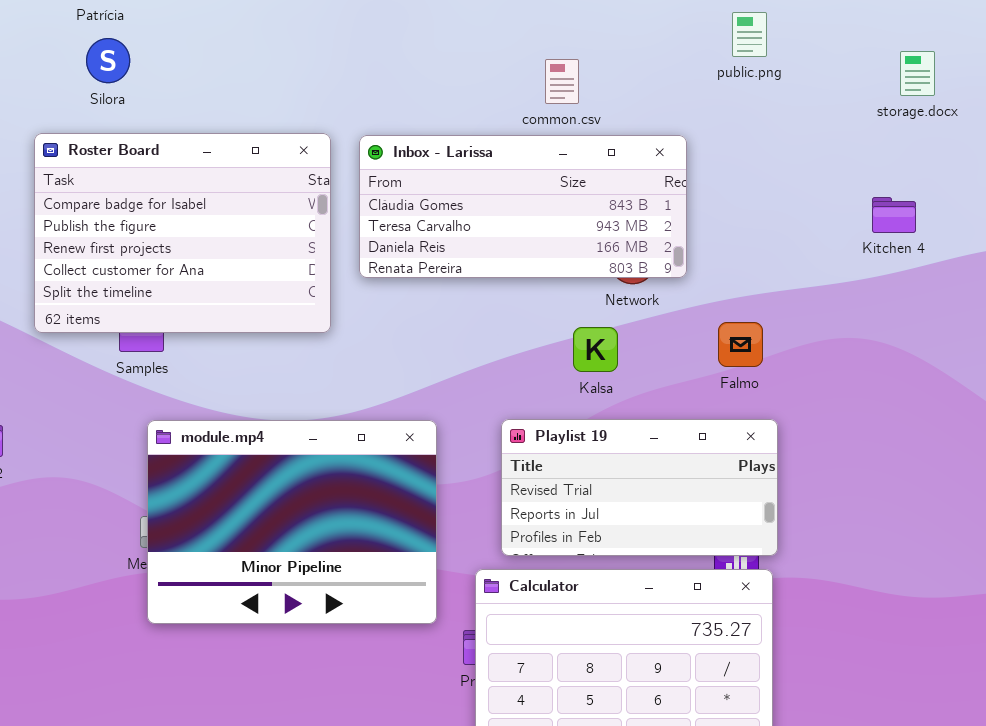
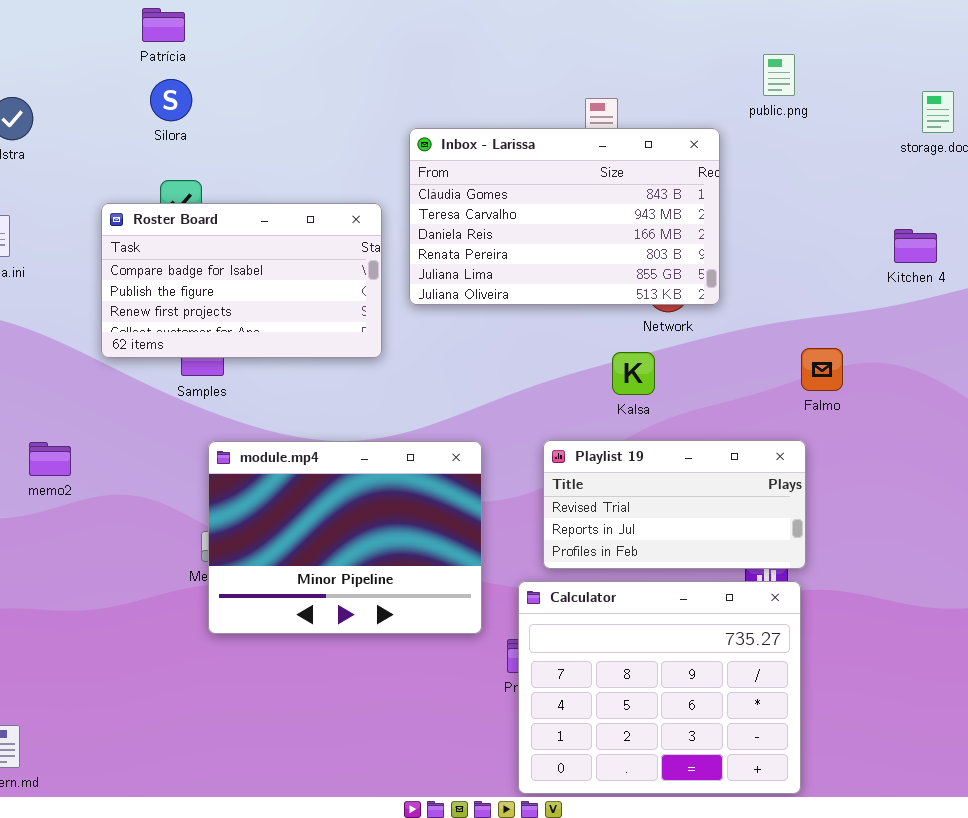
Roster Board: [34,133,331,333] -> [101,203,382,358], resized
Inbox - Larissa: [359,135,687,278] -> [409,128,720,305], resized
Falmo: [718,322,763,367] -> [801,348,843,391], moved

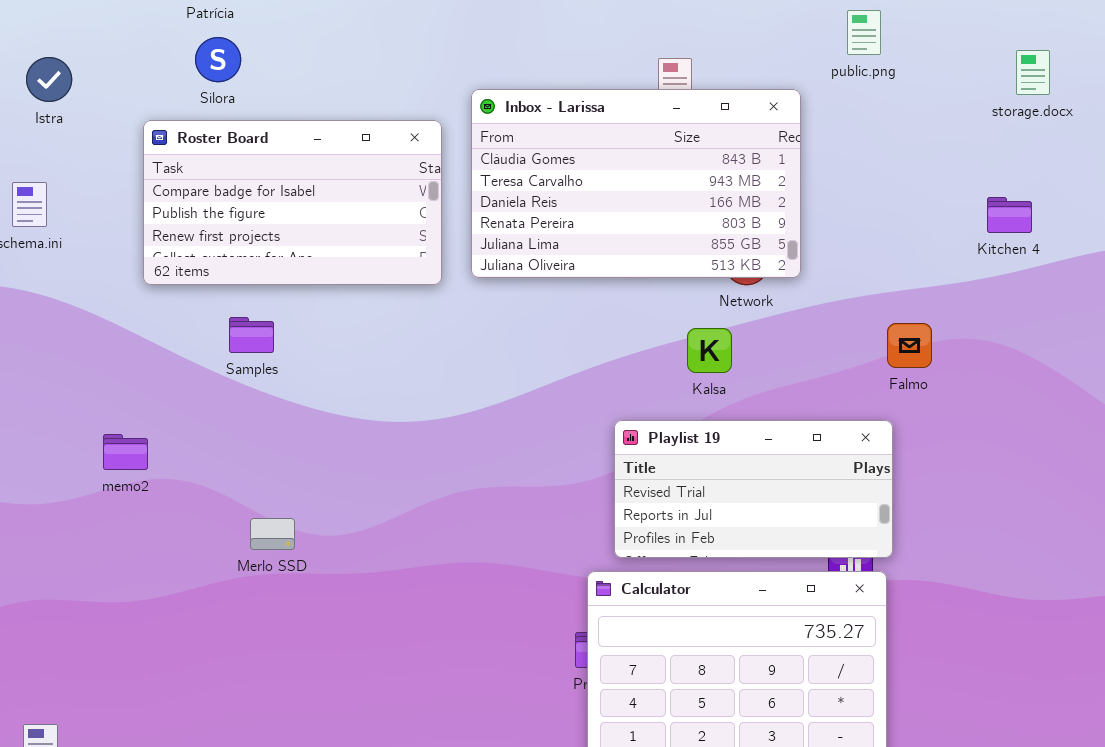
Roster Board: [101,203,382,358] -> [143,120,442,285], moved
module.mp4: [208,441,482,634] -> none, closed
memo2: [29,442,71,476] -> [103,434,148,470], moved

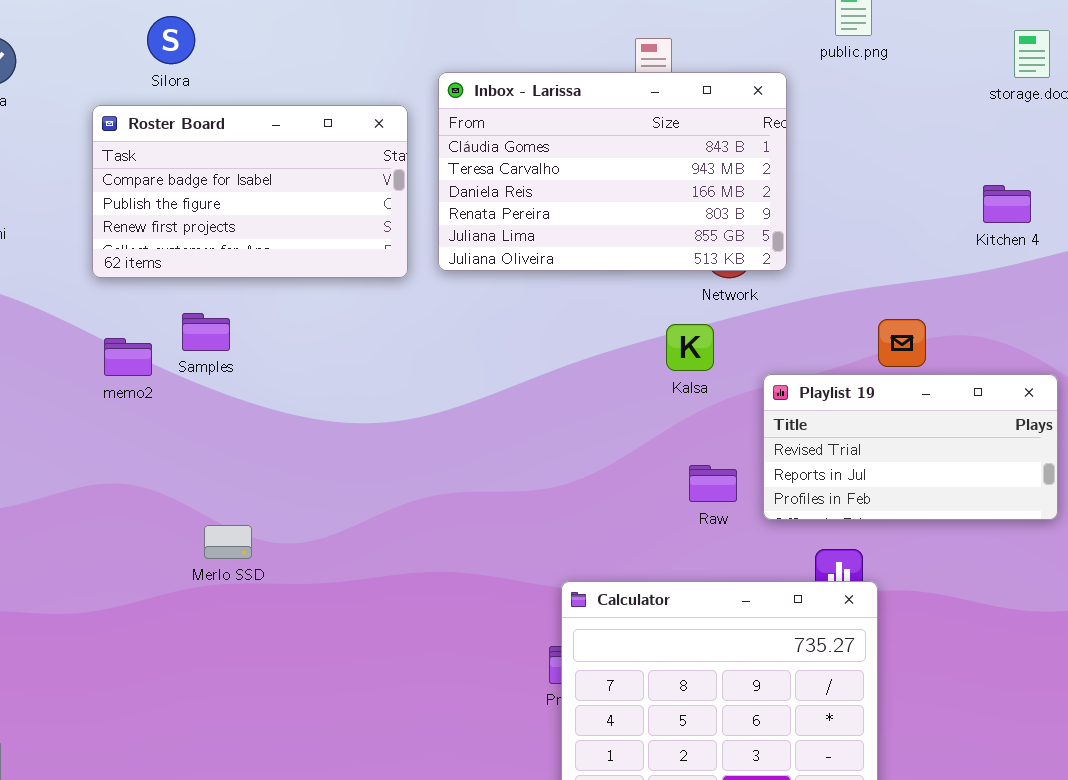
Playlist 19: [614,420,893,558] -> [763,374,1058,520], moved
memo2: [103,434,148,470] -> [104,338,152,376], moved

